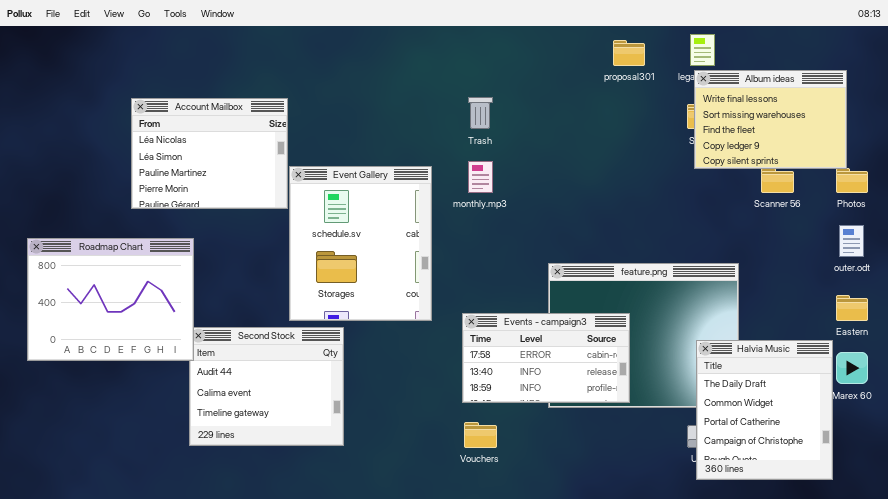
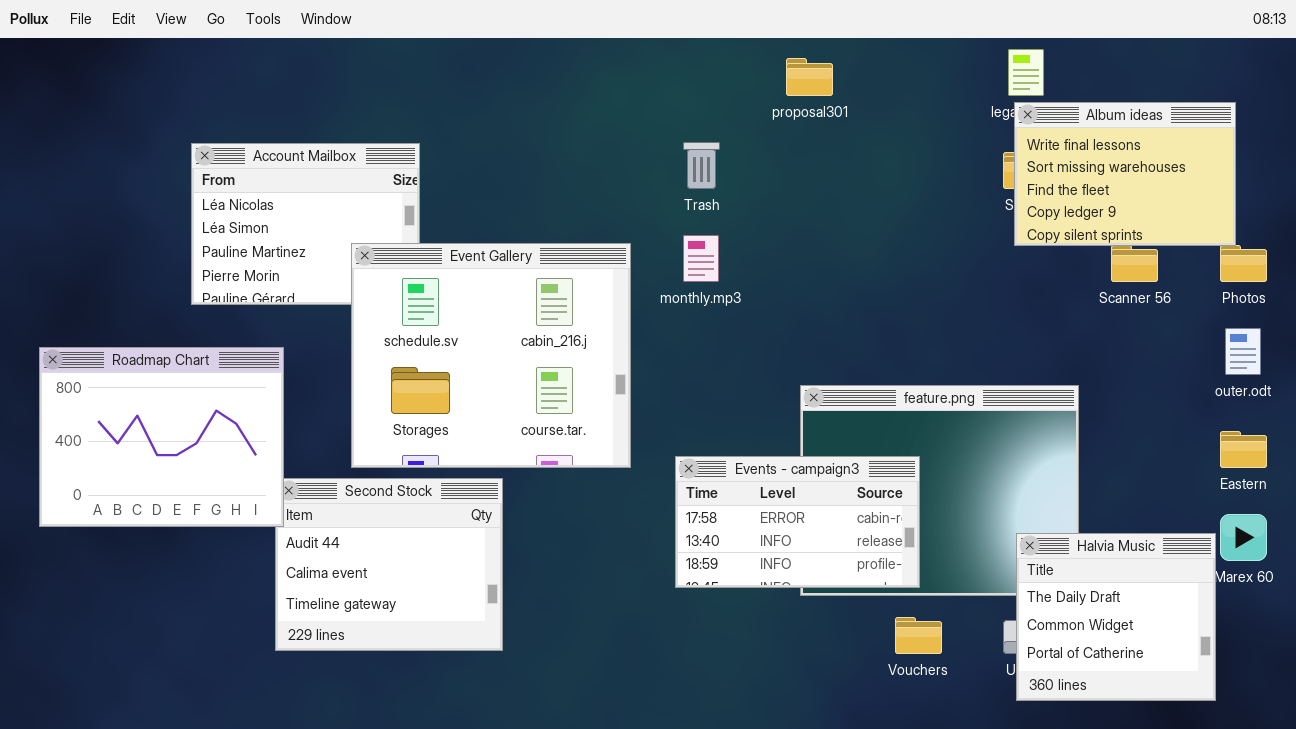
proposal301: [613,40,645,66] -> [786,58,833,96], moved
Event Gallery: [289,166,432,321] -> [351,243,631,468], resized
Halvia Music: [696,340,833,480] -> [1016,533,1216,701], resized
Vouchers: [464,422,497,448] -> [895,617,942,654], moved

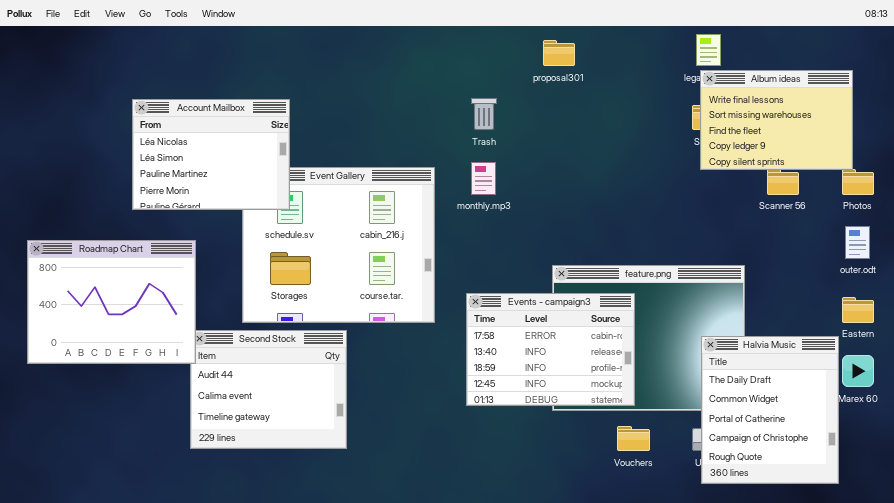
Account Mailbox: [191,143,420,305] -> [132,99,290,210], raised
Events - campaign3: [675,456,920,588] -> [466,293,635,406], resized
Halvia Music: [1016,533,1216,701] -> [701,336,839,484], resized

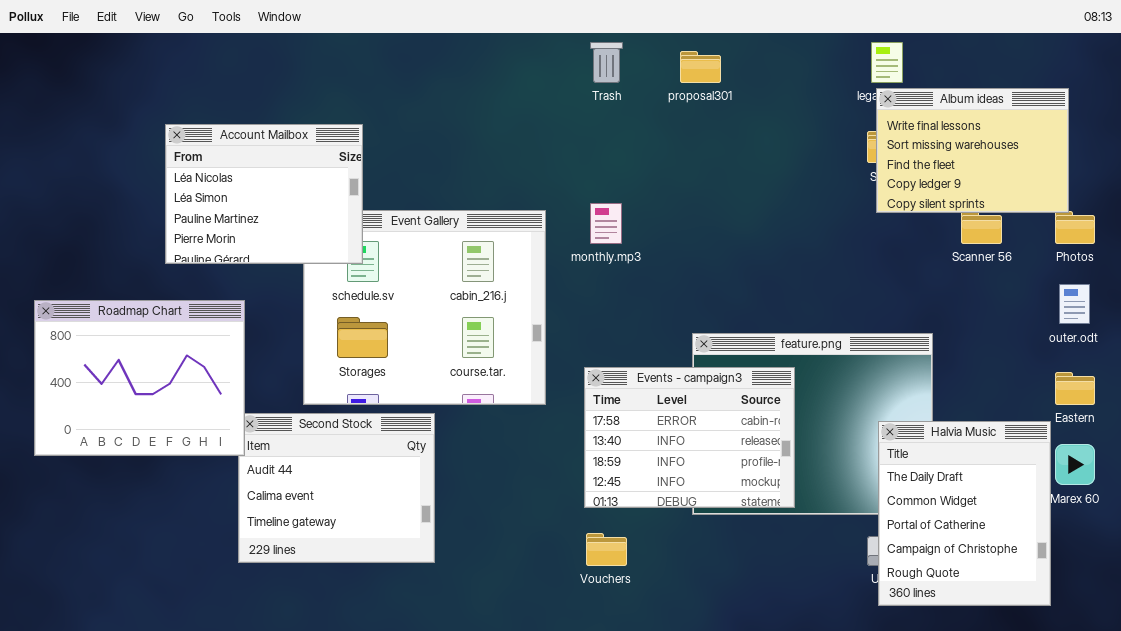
Trash: [471,98,497,130] -> [590,42,623,83], moved
Vouchers: [617,426,650,451] -> [586,533,627,566], moved

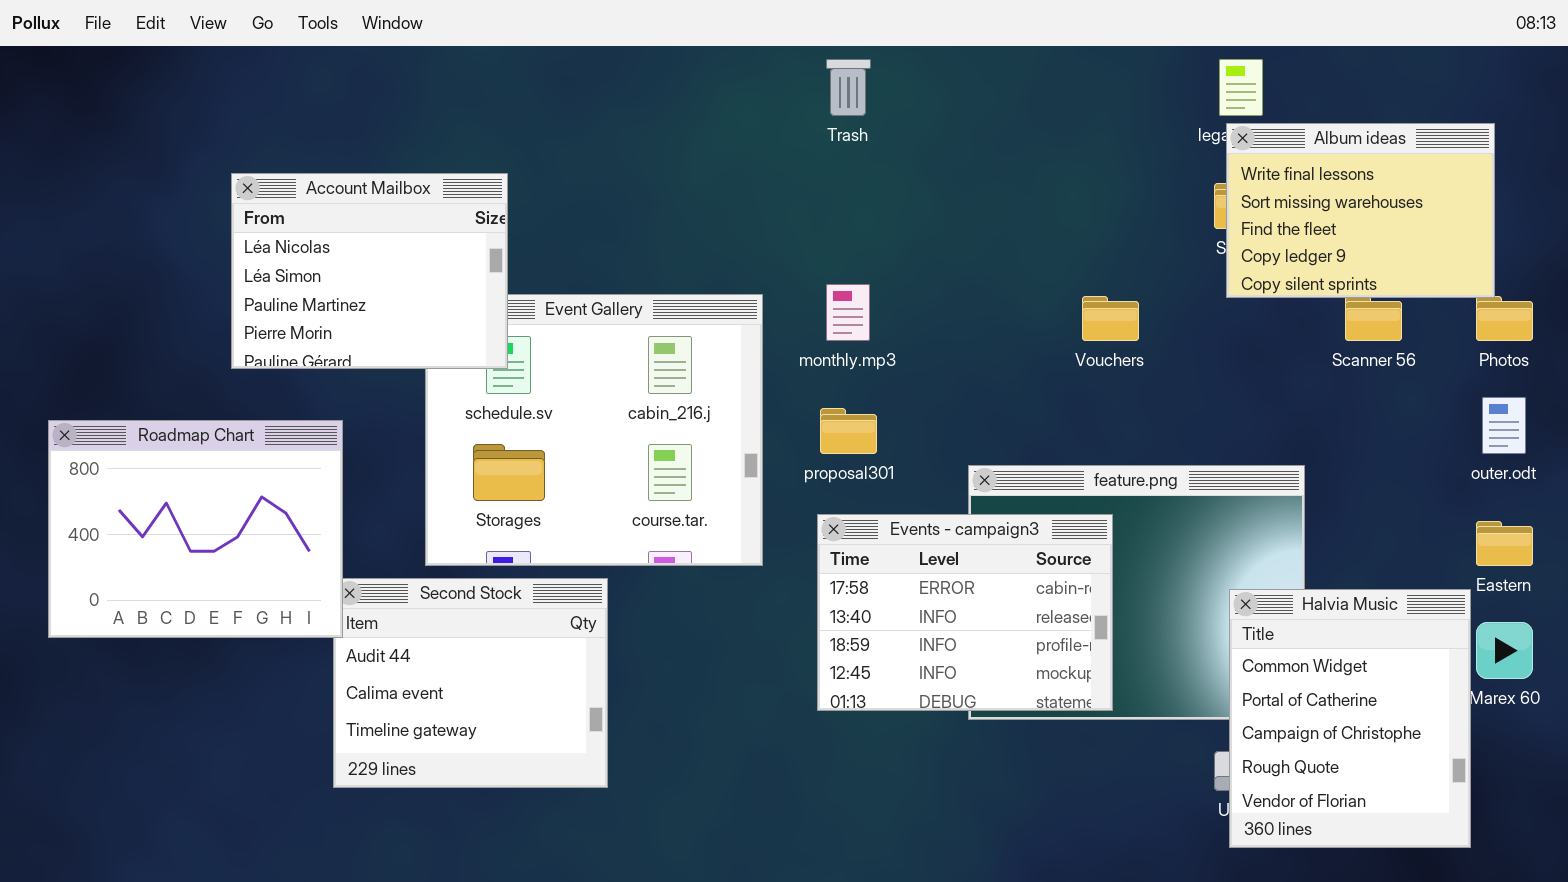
proposal301: [680,51,721,83] -> [820,408,877,454], moved
Halvia Music: [878,421,1051,606] -> [1229,589,1471,848], scrolled down 1 row
Vouchers: [586,533,627,566] -> [1082,296,1139,341], moved

